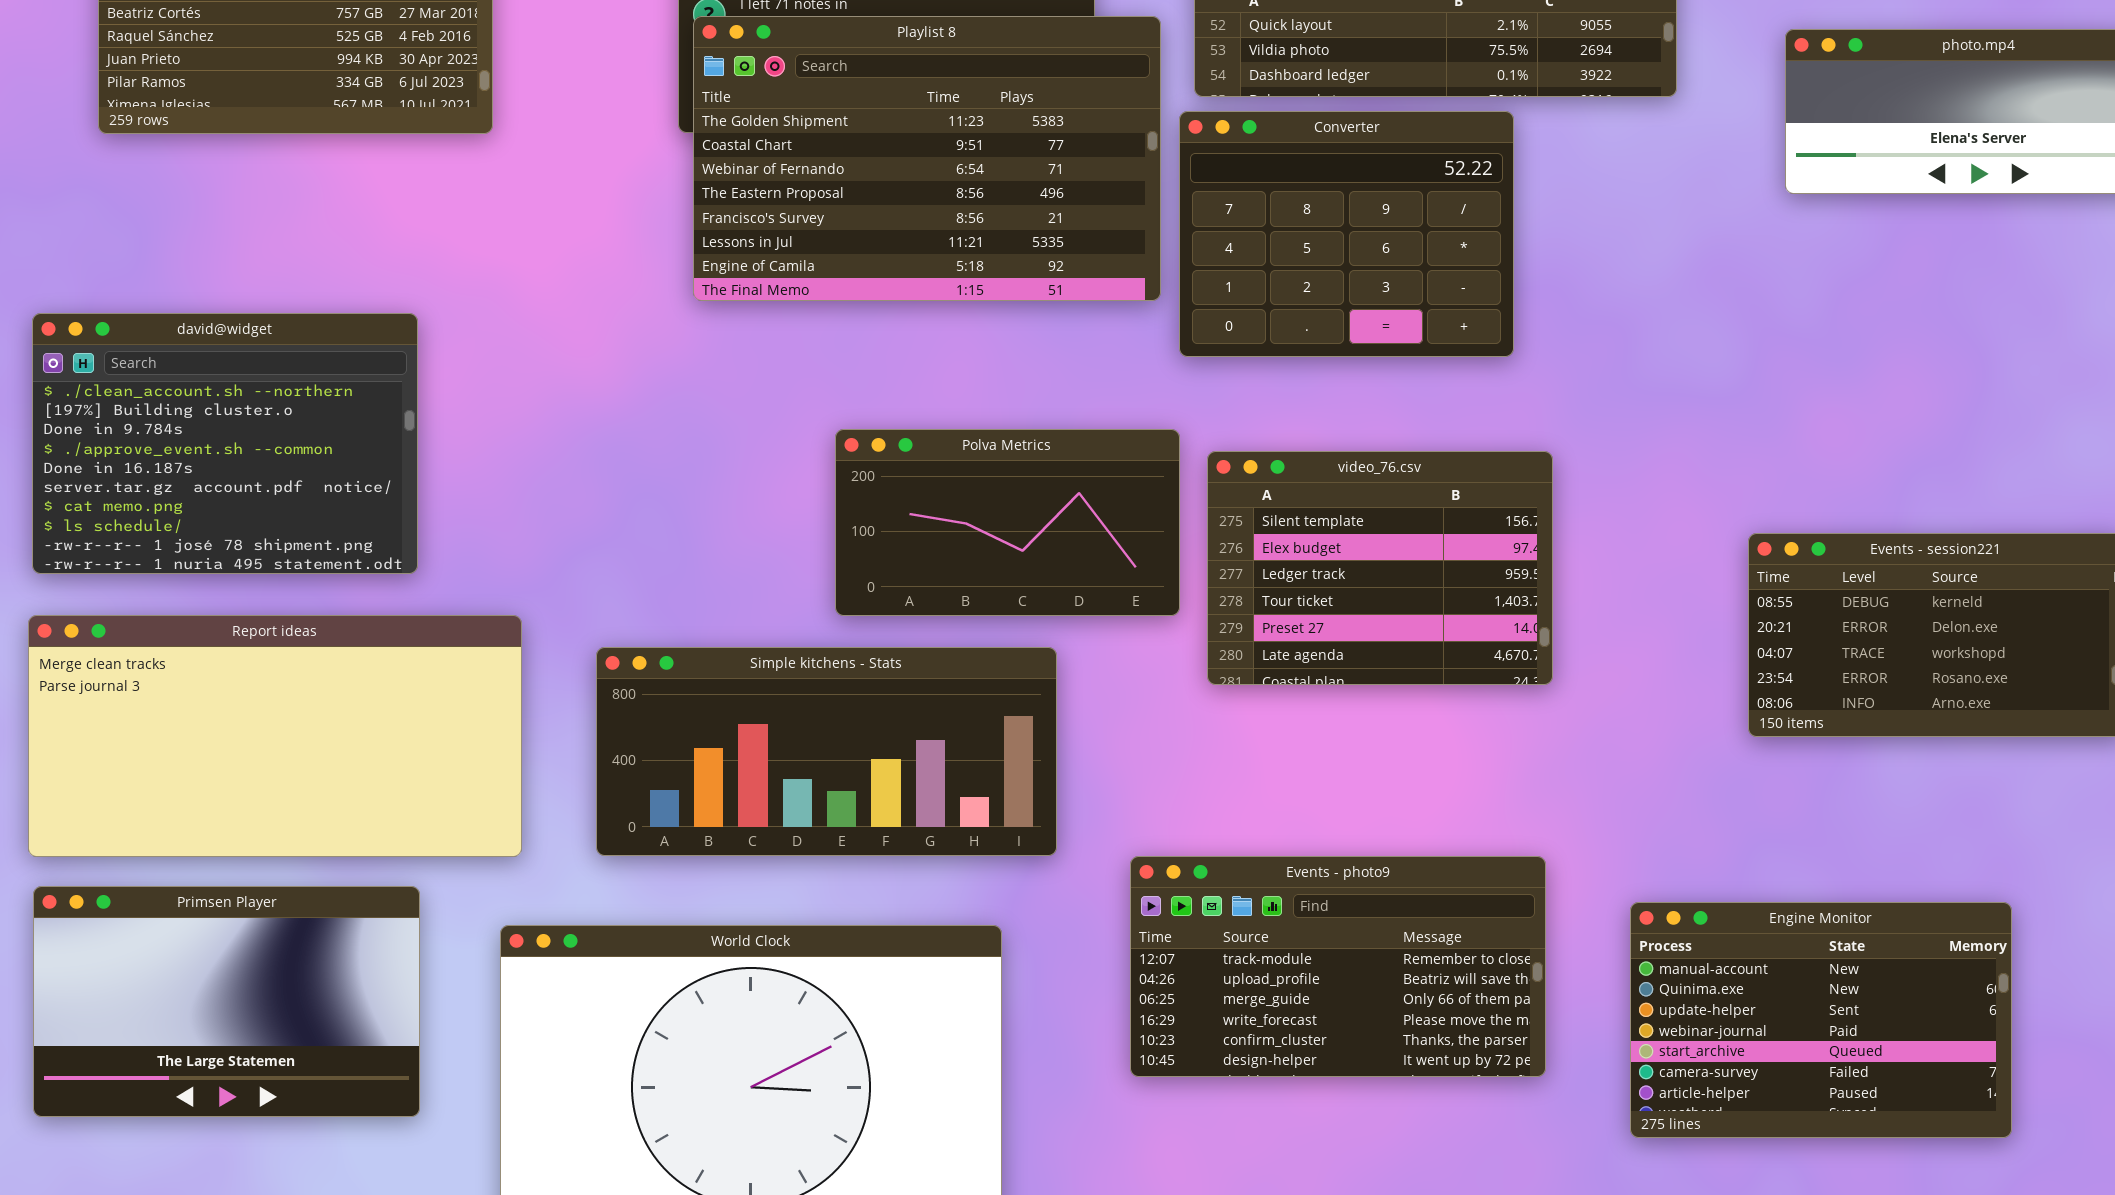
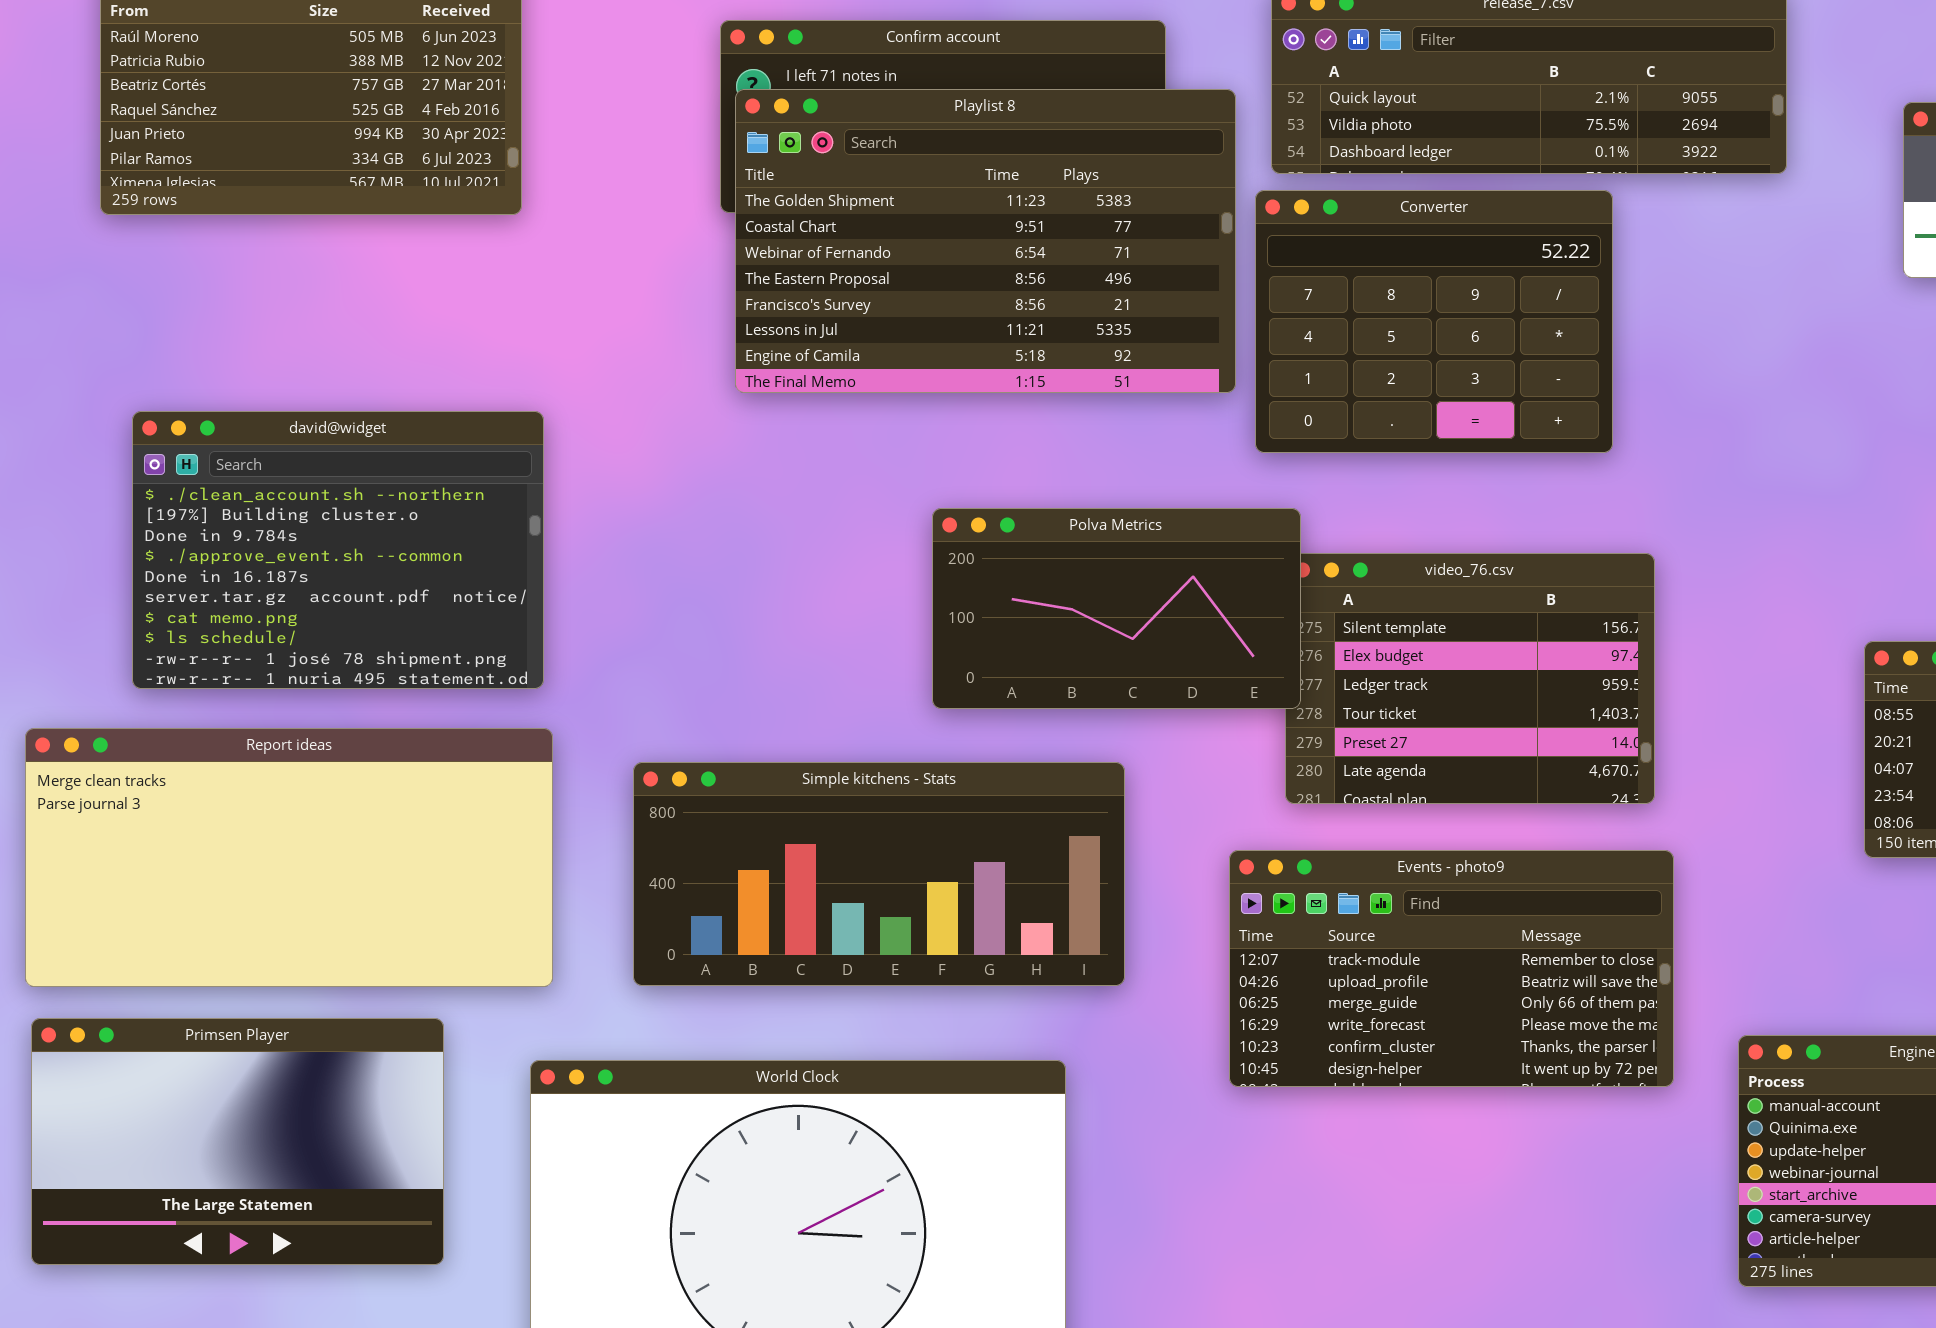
david@widget: [32,313,418,574] -> [132,411,544,689], moved
Polva Metrics: [835,429,1180,616] -> [932,508,1301,709], moved
Events - photo9: [1130,856,1546,1077] -> [1229,850,1674,1087], moved

